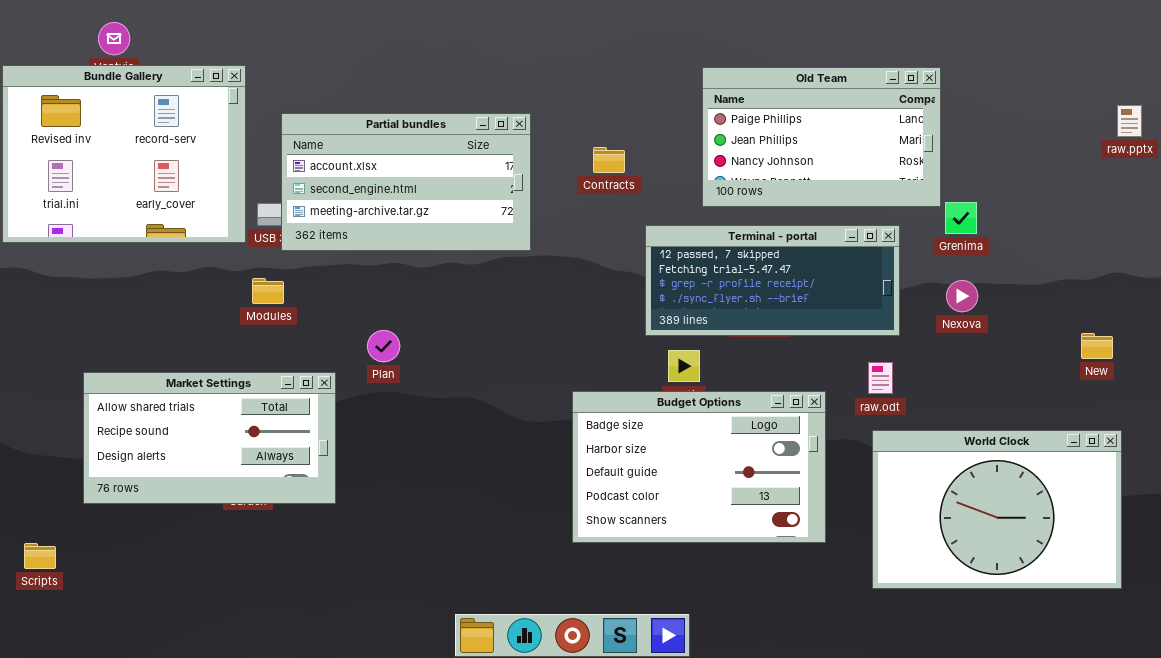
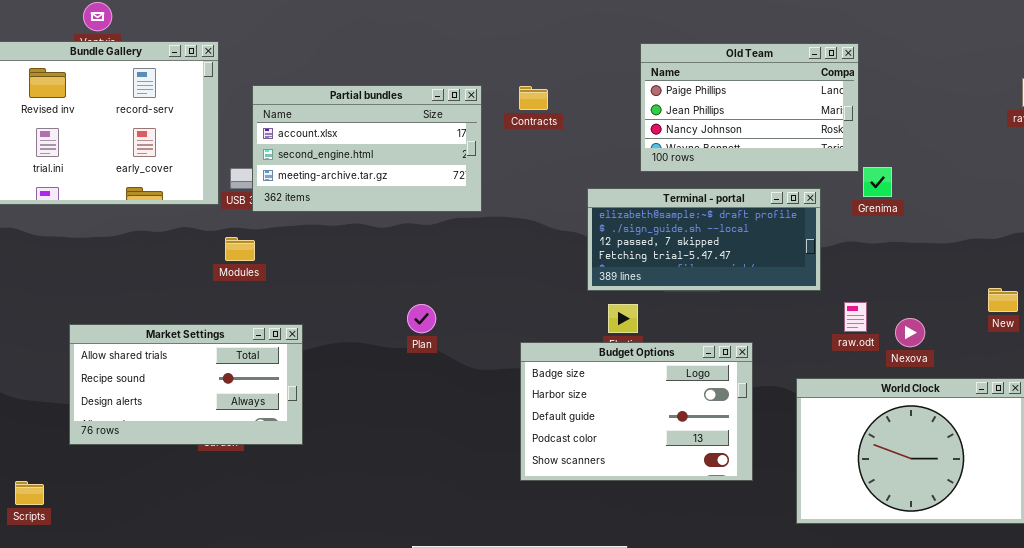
Contracts: [593,147,625,173] -> [519,86,548,110], moved
Terminal - portal: [645,225,900,336] -> [587,188,821,291], scrolled up 2 rows
Nexova: [946,280,978,312] -> [895,318,925,347], moved
Plan: [367,330,400,362] -> [407,304,436,333], moved
raw.odt: [868,362,893,394] -> [844,302,867,332], moved

